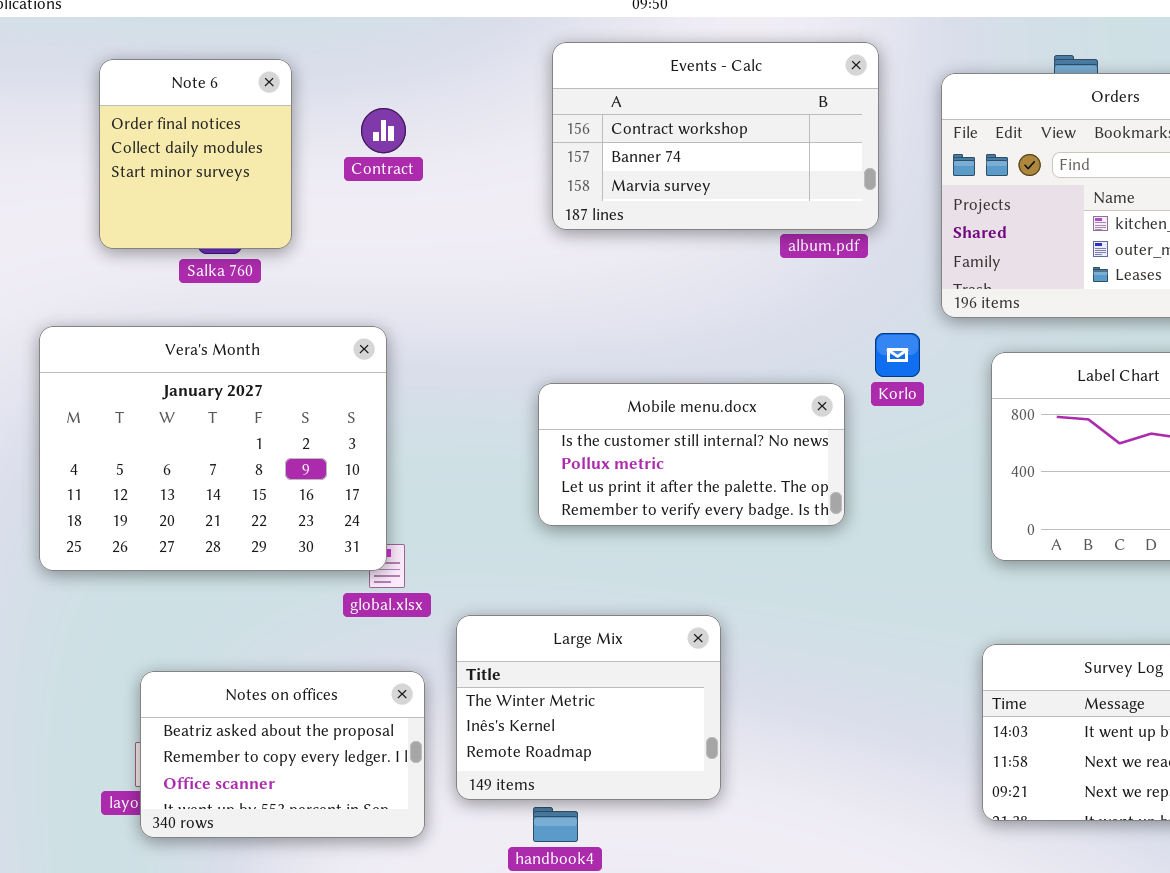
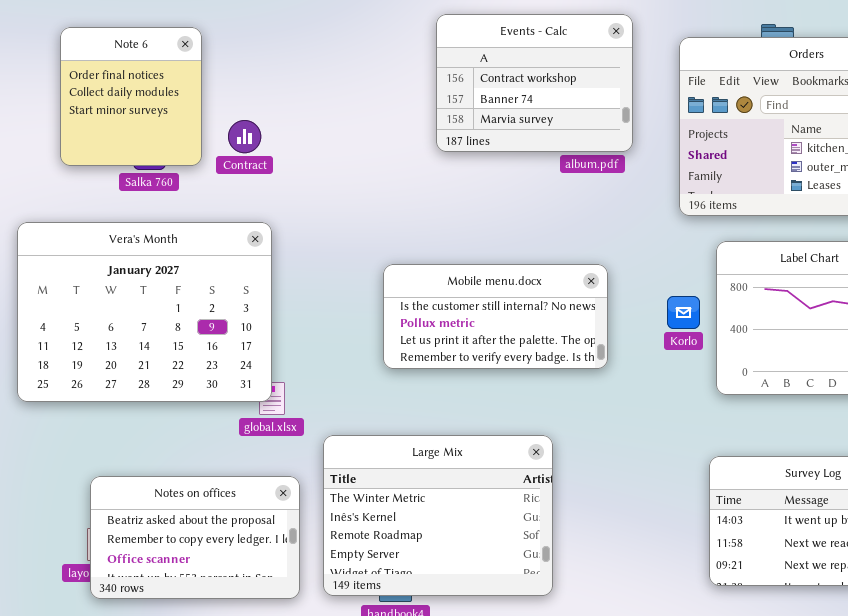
Events - Calc: [552,42,879,230] -> [436,14,633,152], resized
Contract: [361,108,406,153] -> [228,120,261,153], moved
Korlo: [875,333,920,377] -> [667,296,700,329], moved
Large Mix: [456,615,721,800] -> [323,435,553,596], resized

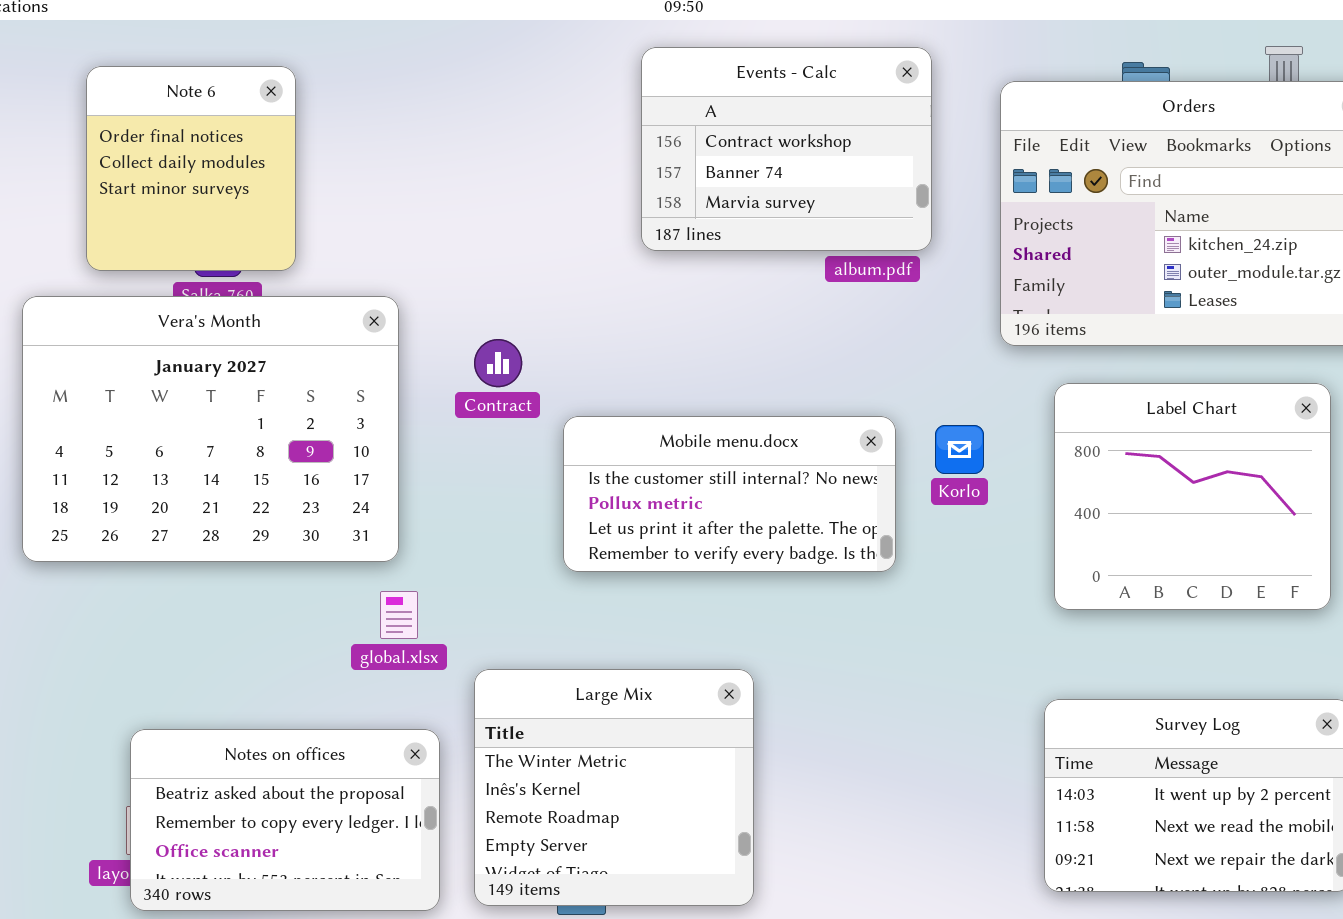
Contract: [228,120,261,153] -> [474,339,522,387], moved
Vera's Month: [17,222,272,402] -> [22,296,399,562], moved
Korlo: [667,296,700,329] -> [935,425,984,474], moved
Large Mix: [323,435,553,596] -> [474,669,754,906], resized

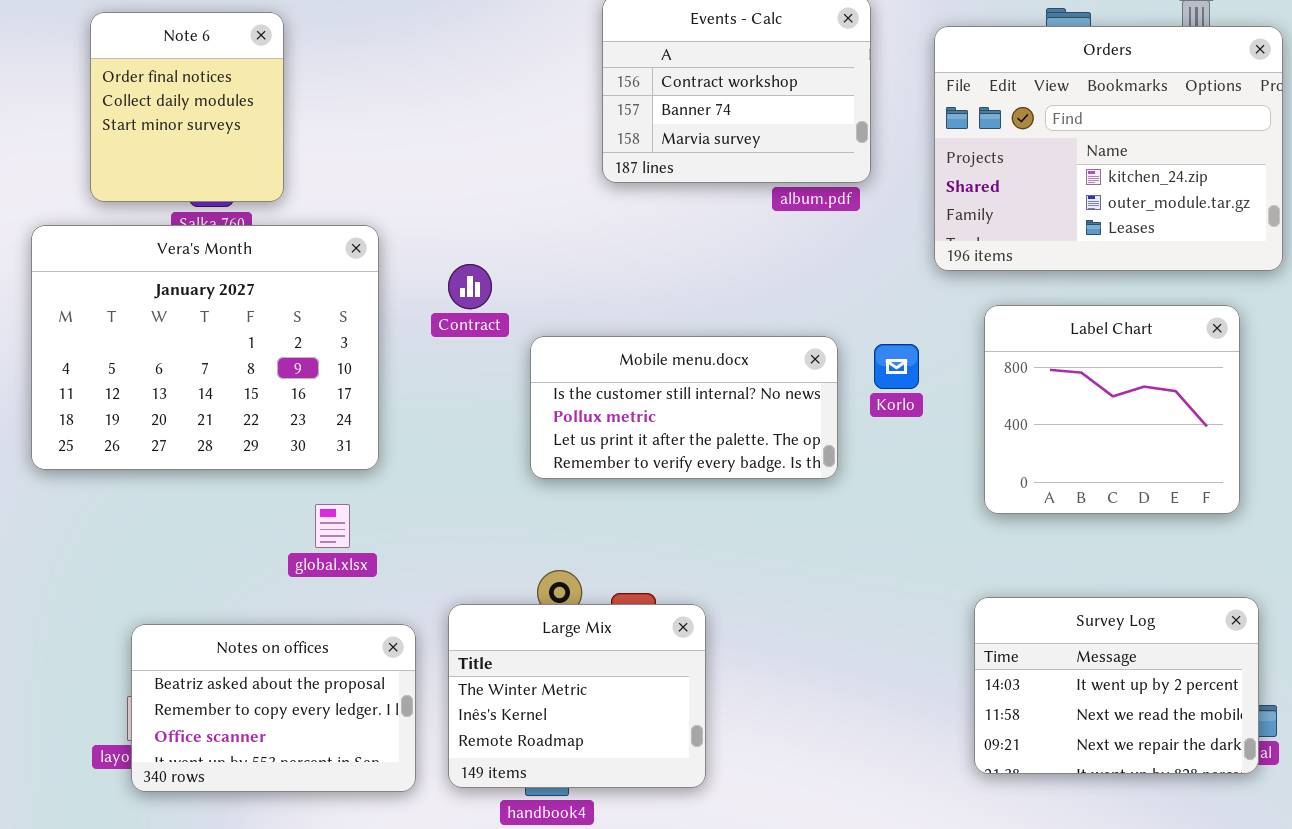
global.xlsx: [380,591,418,639] -> [315,504,350,548], moved
Large Mix: [474,669,754,906] -> [448,604,706,788], resized

